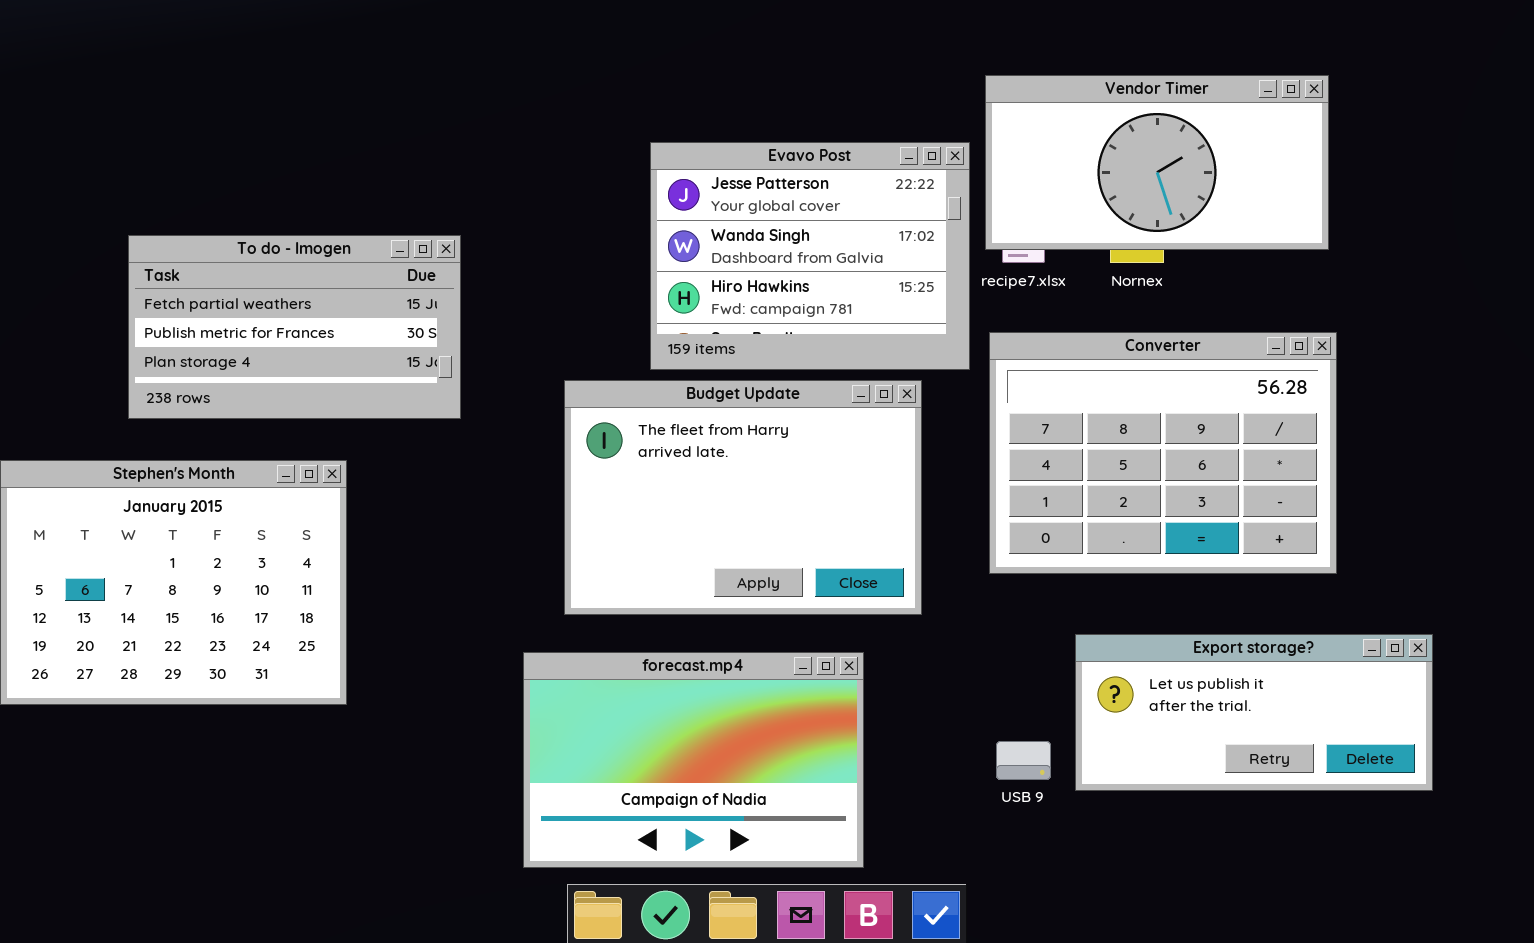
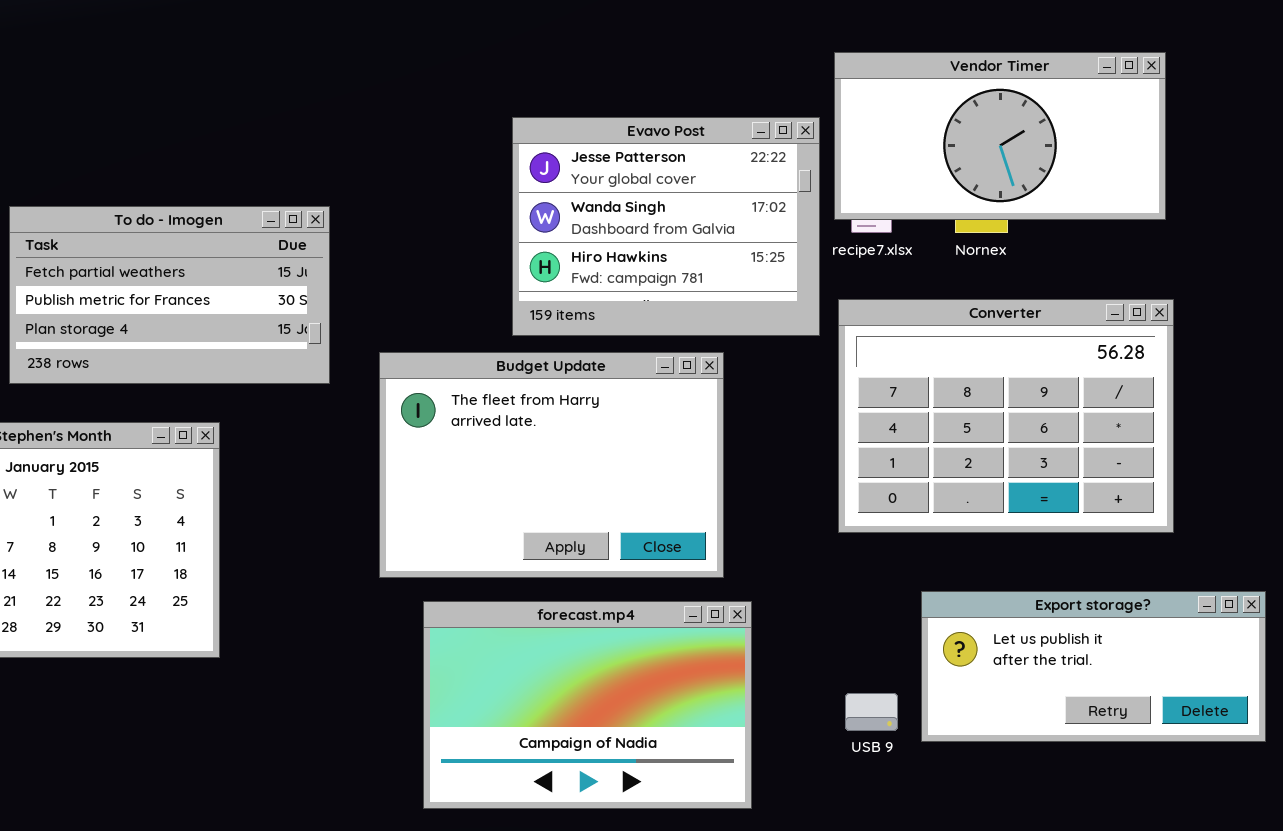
Budget Update: [564,380,922,615] -> [379,352,724,578], moved
forecast.mp4: [523,652,864,868] -> [423,601,752,809], moved

